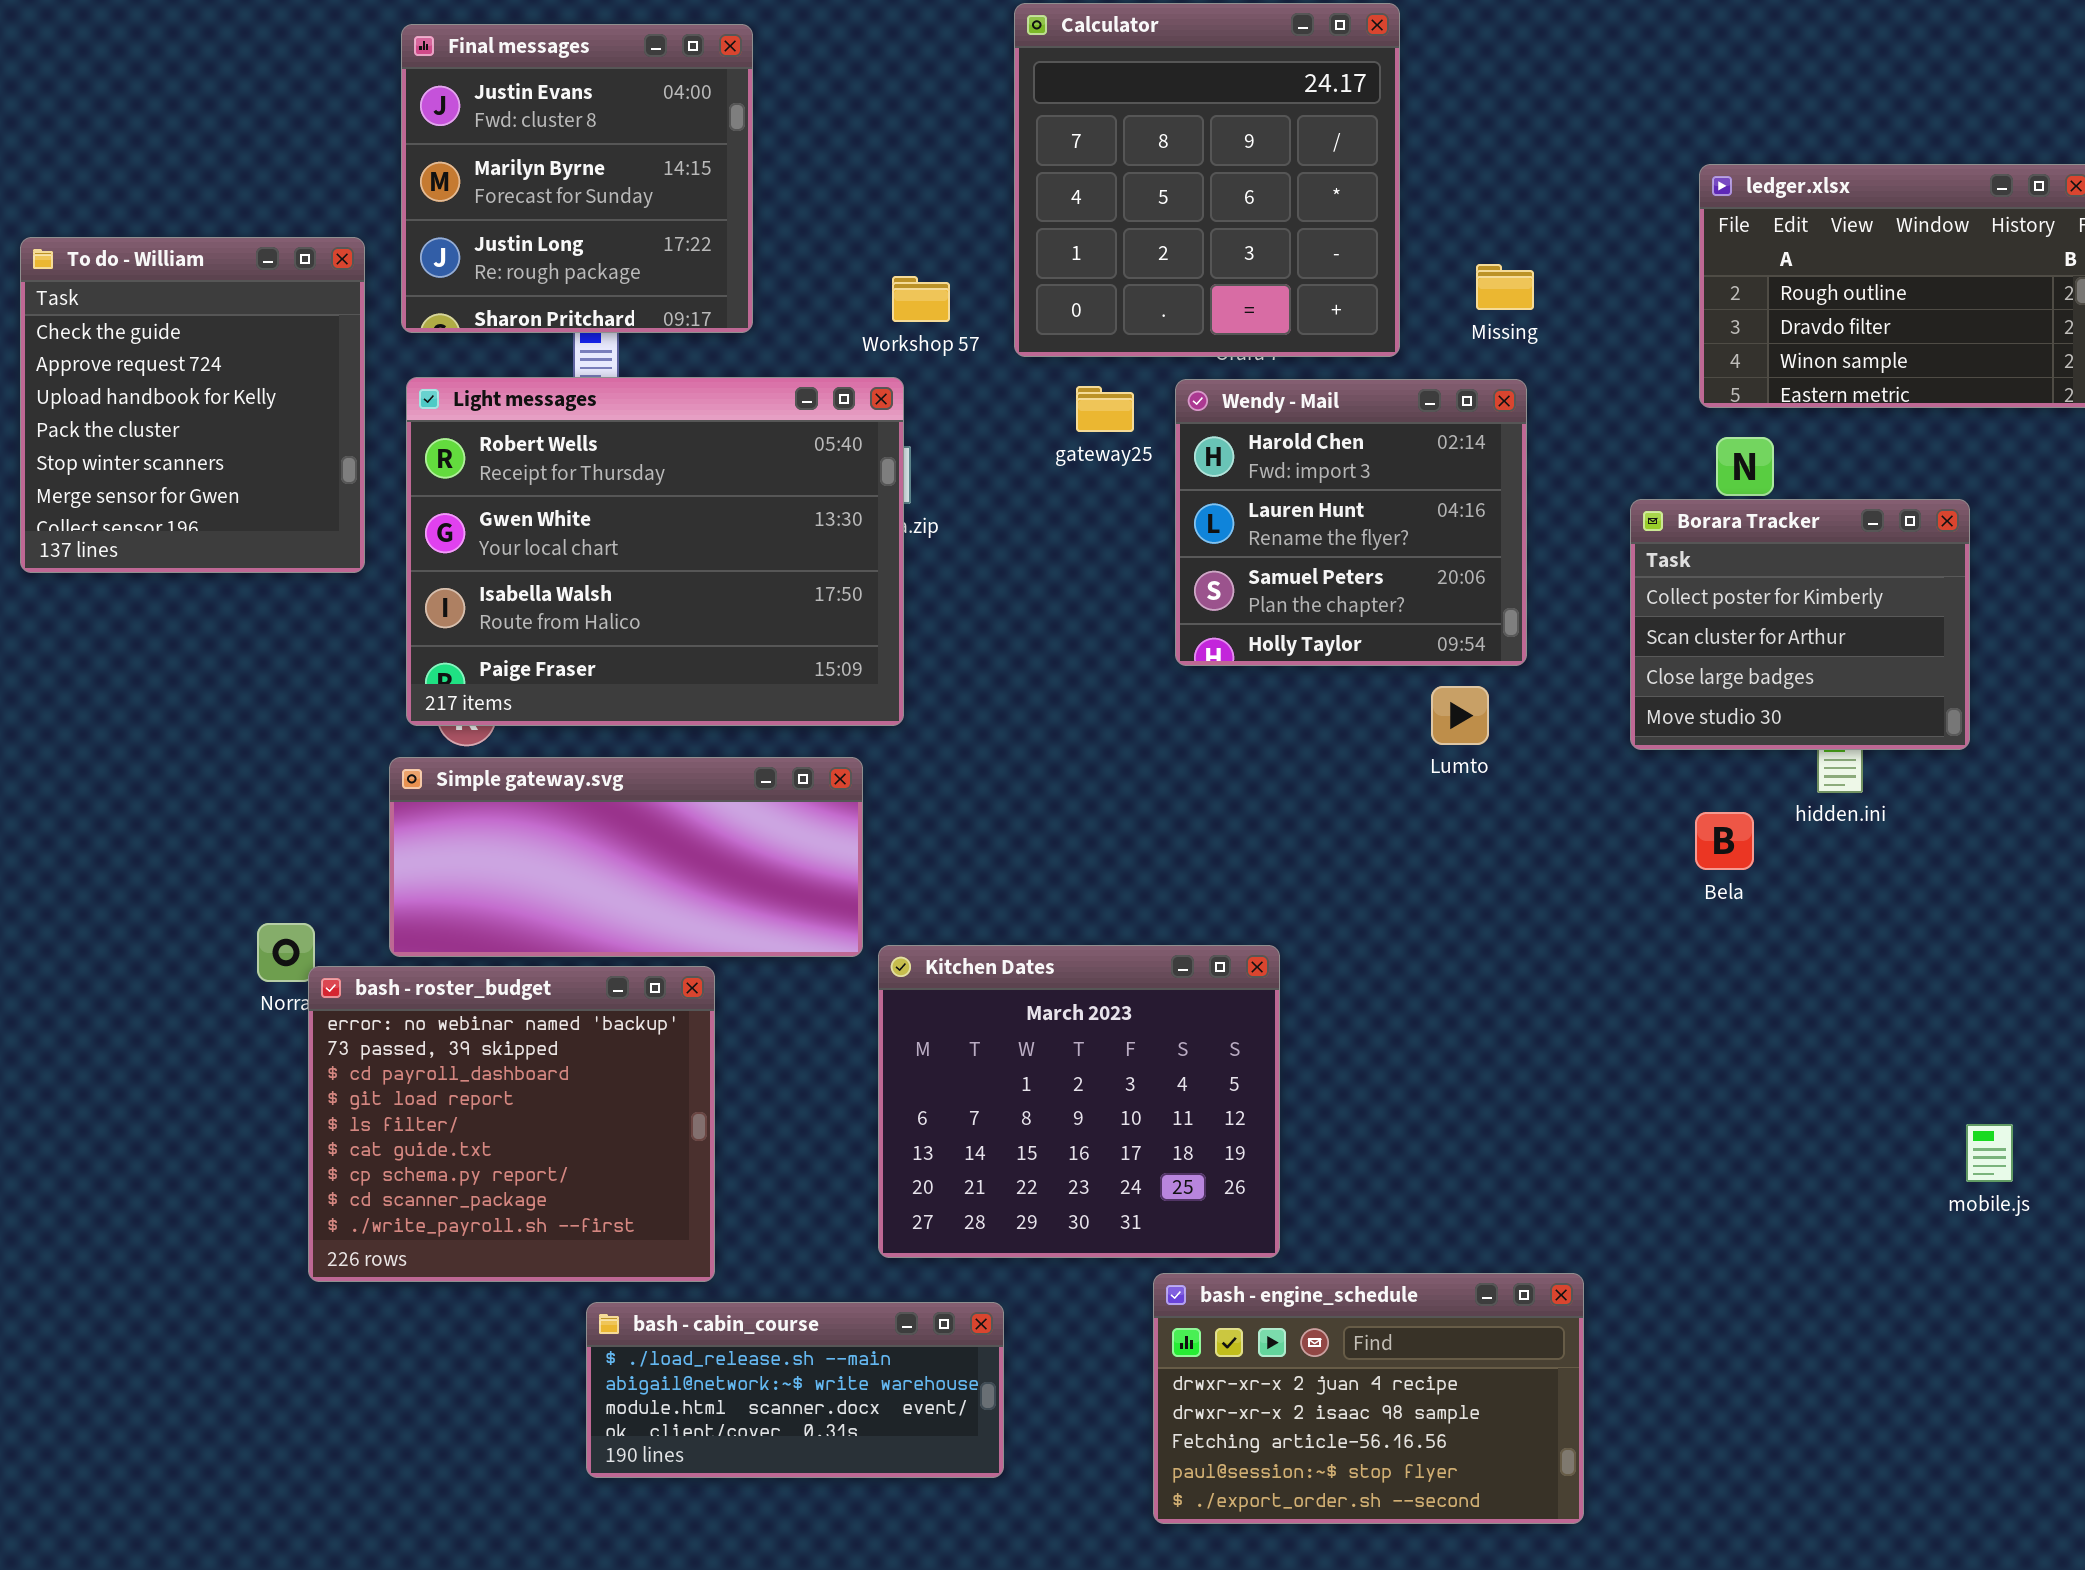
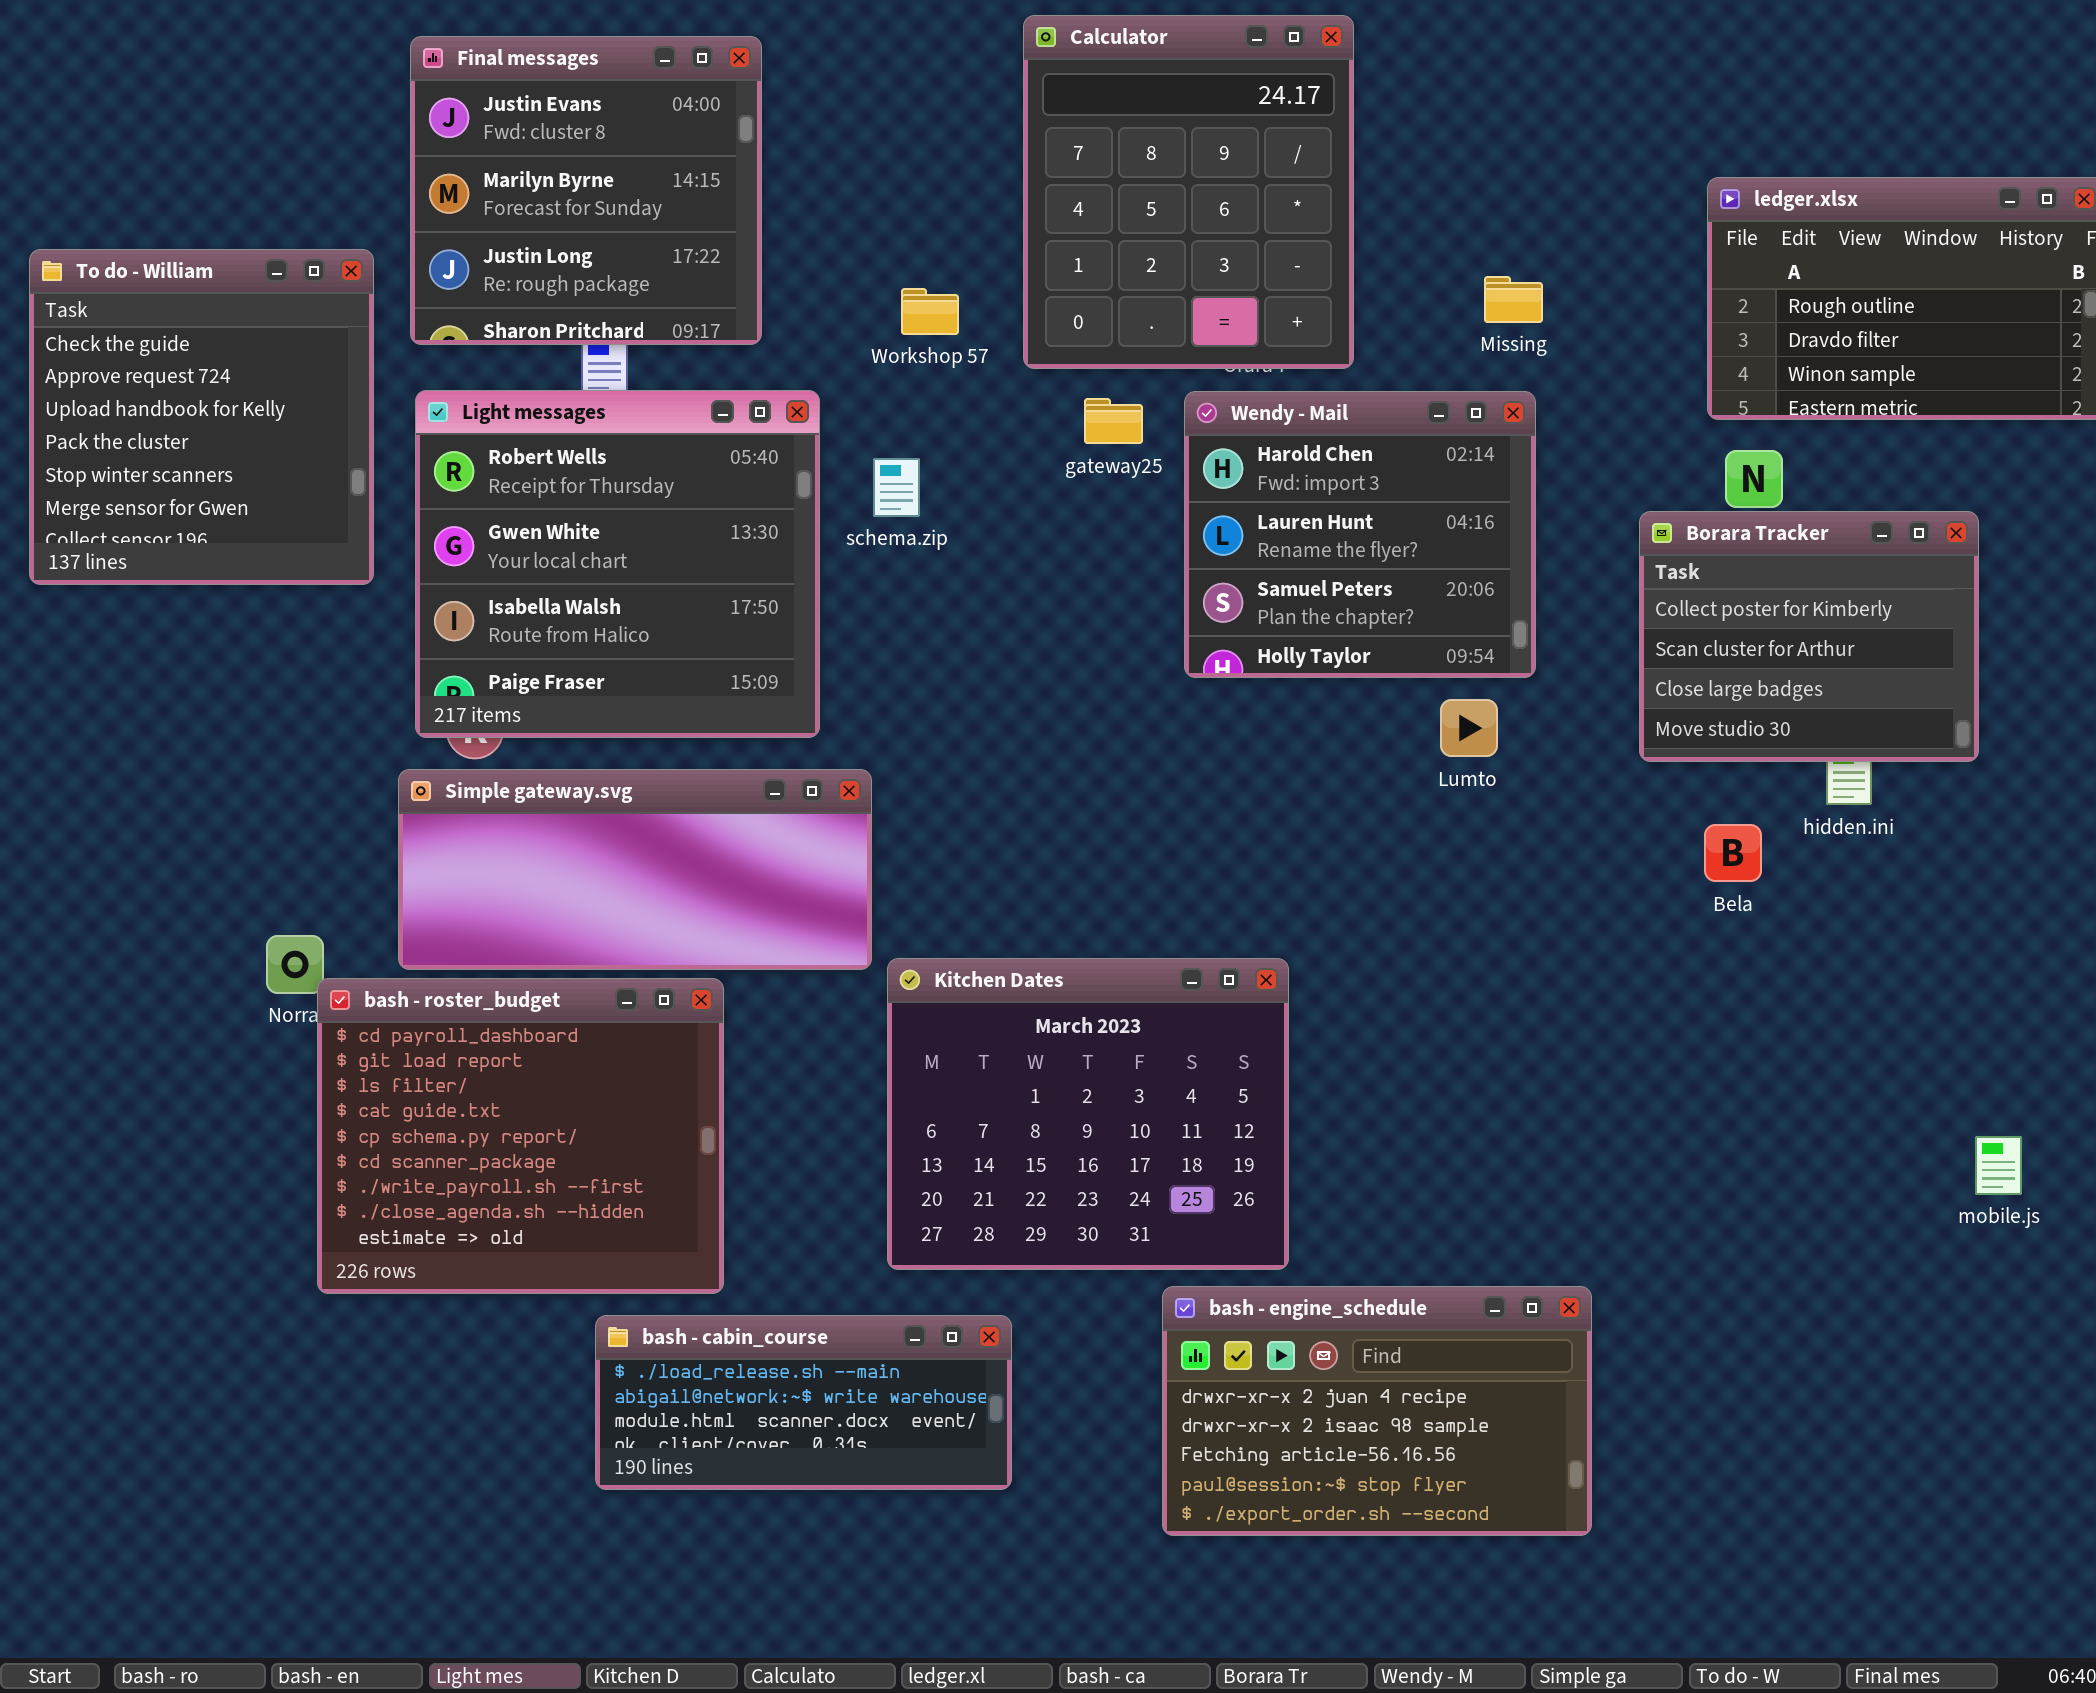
Calculator: [1014,3,1400,357] -> [1023,15,1354,369], resized
Light messages: [406,377,904,726] -> [415,390,820,738], resized
bash - roster_budget: [308,966,715,1282] -> [317,978,724,1294], scrolled down 2 rows

